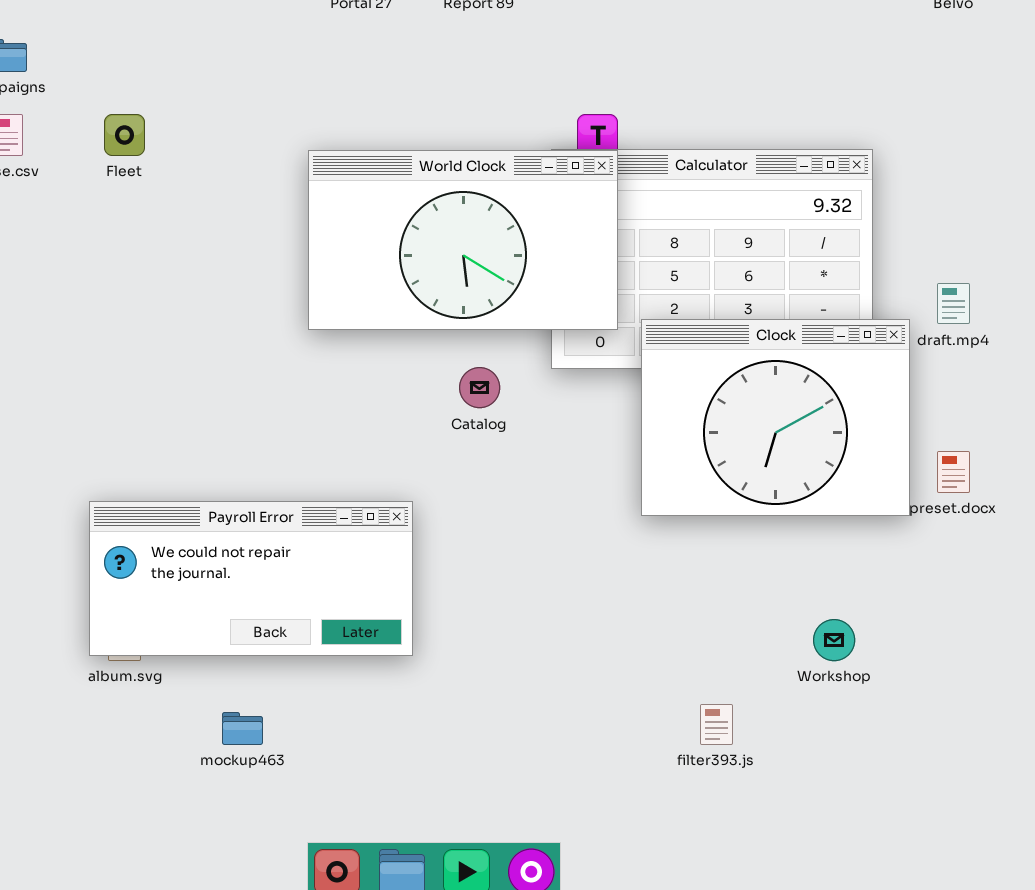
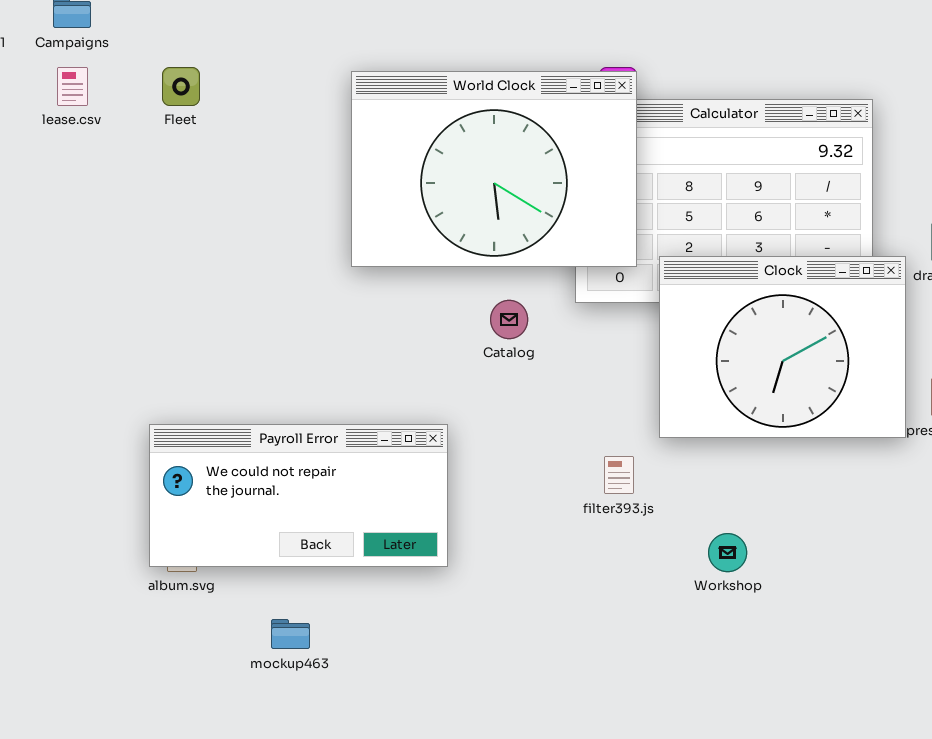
World Clock: [308,150,618,330] -> [351,71,637,267], resized
Workshop: [813,619,855,661] -> [708,533,747,572], moved
filter393.js: [700,704,733,745] -> [604,456,634,494], moved

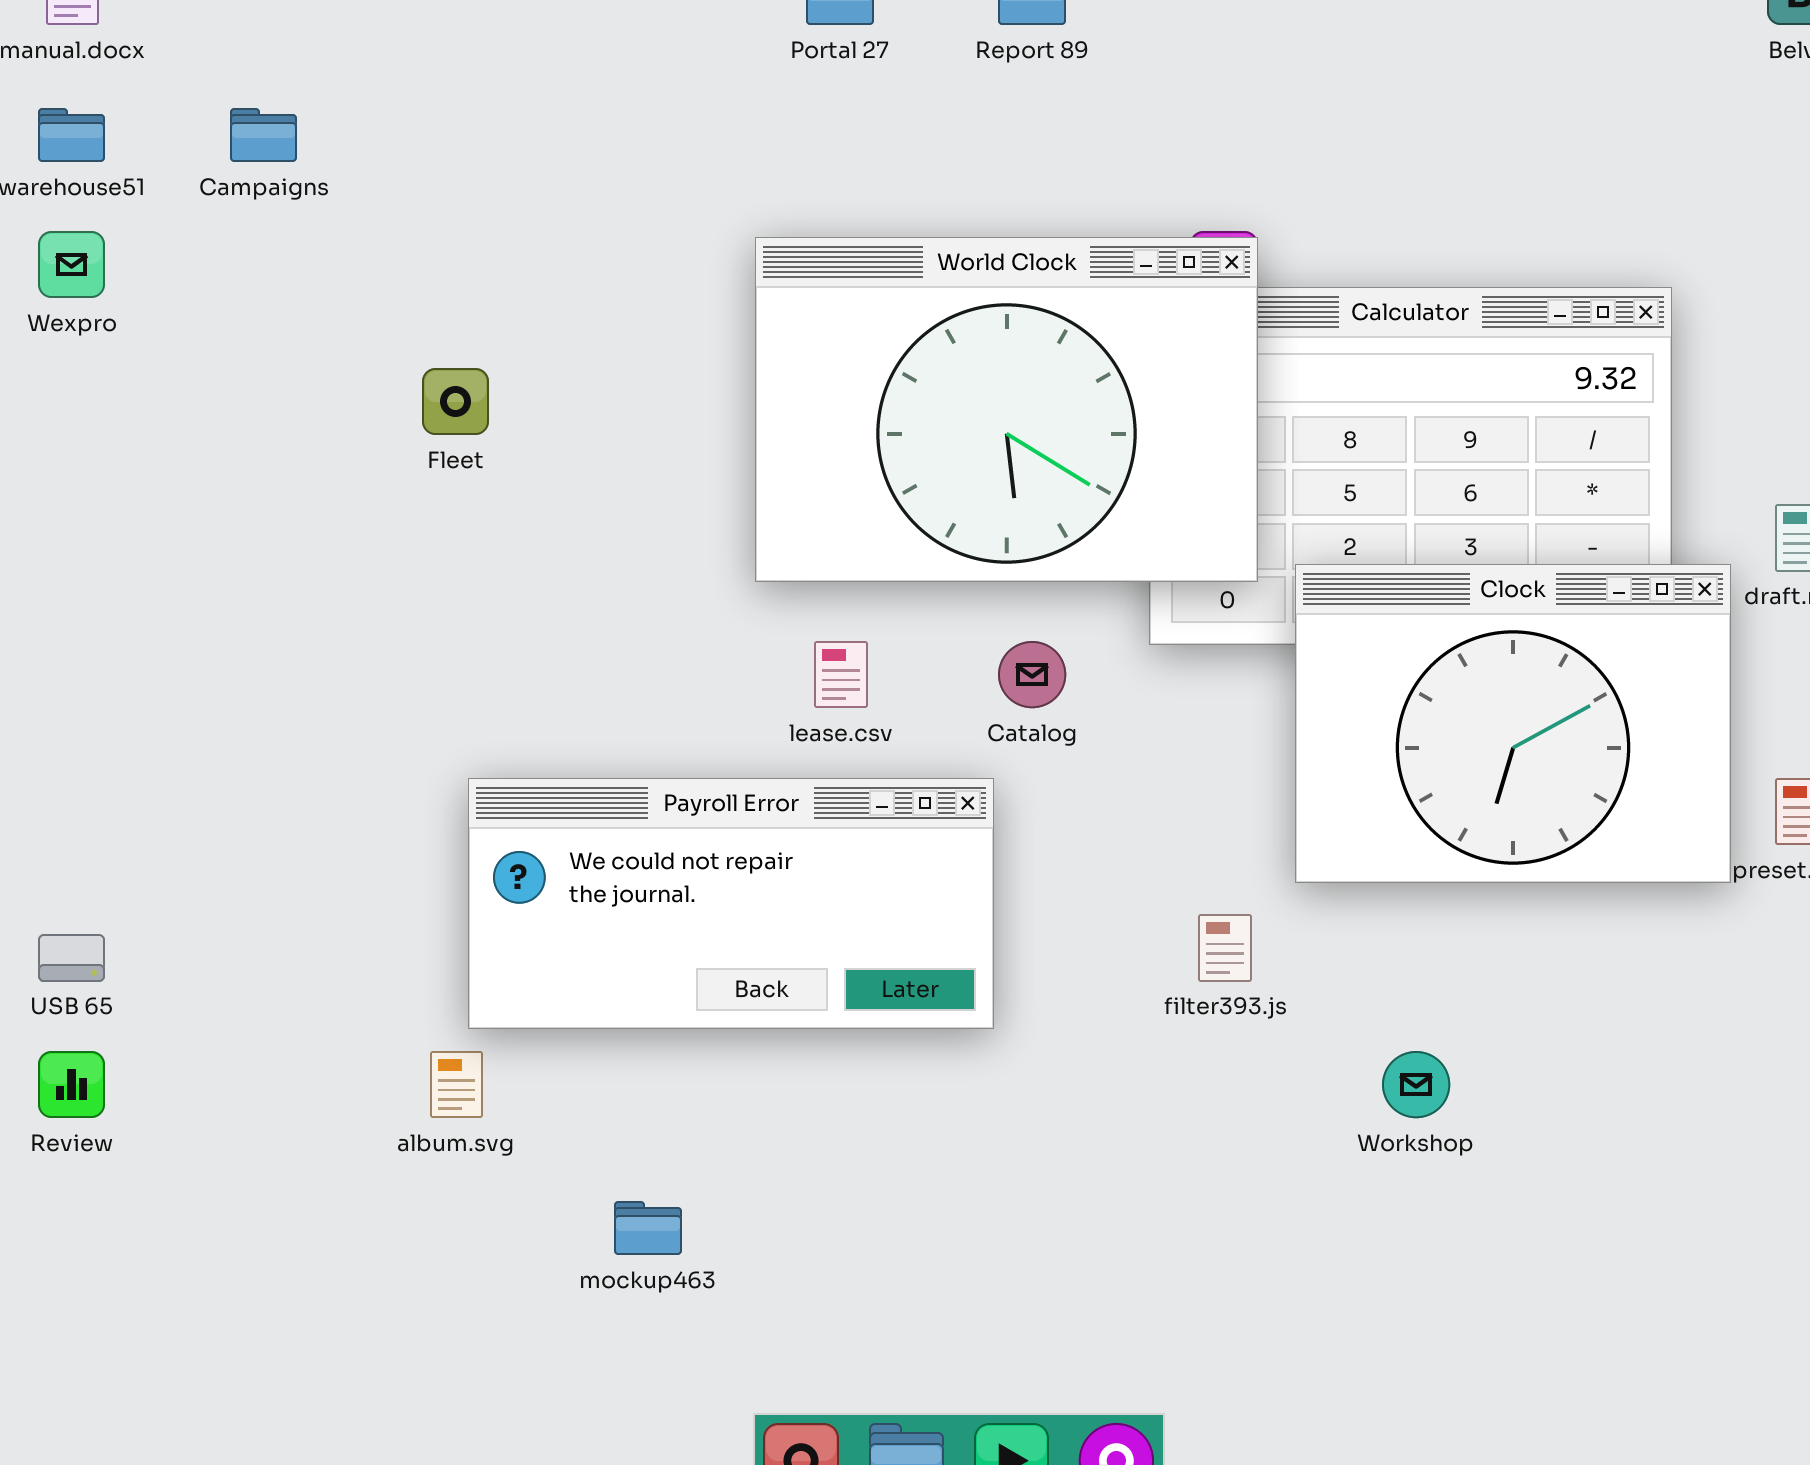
lease.csv: [57,67,88,106] -> [814,641,868,708], moved
Fleet: [162,67,200,106] -> [422,368,489,435], moved
Payroll Error: [149,424,448,567] -> [468,778,994,1029], moved

